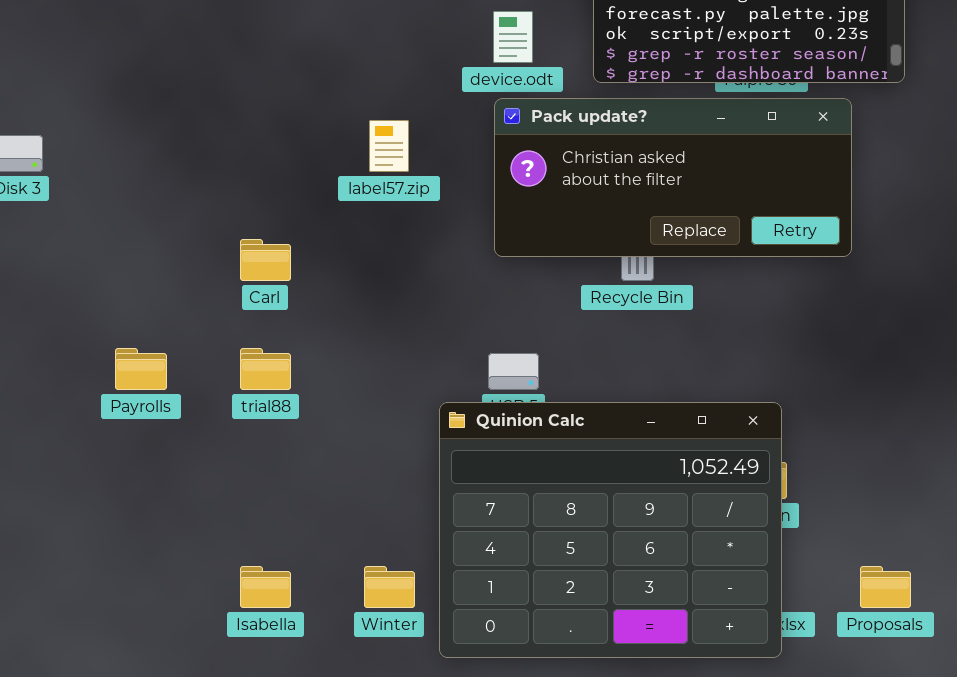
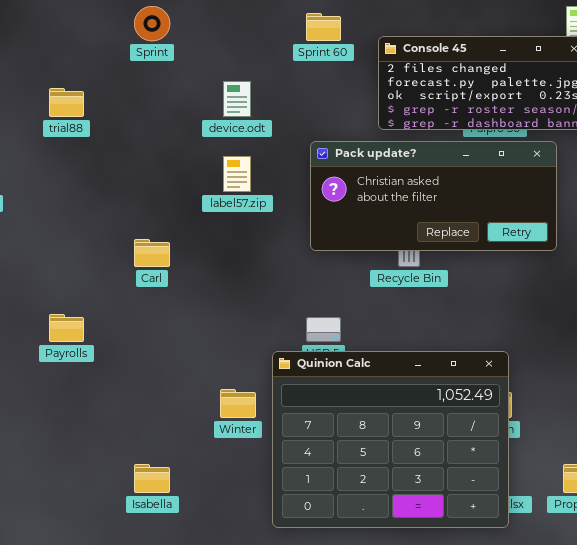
device.odt: [493,11,533,63] -> [223,81,251,117], moved
trial88: [240,348,291,390] -> [49,88,84,117], moved
Winter: [364,566,415,608] -> [220,389,256,418], moved

